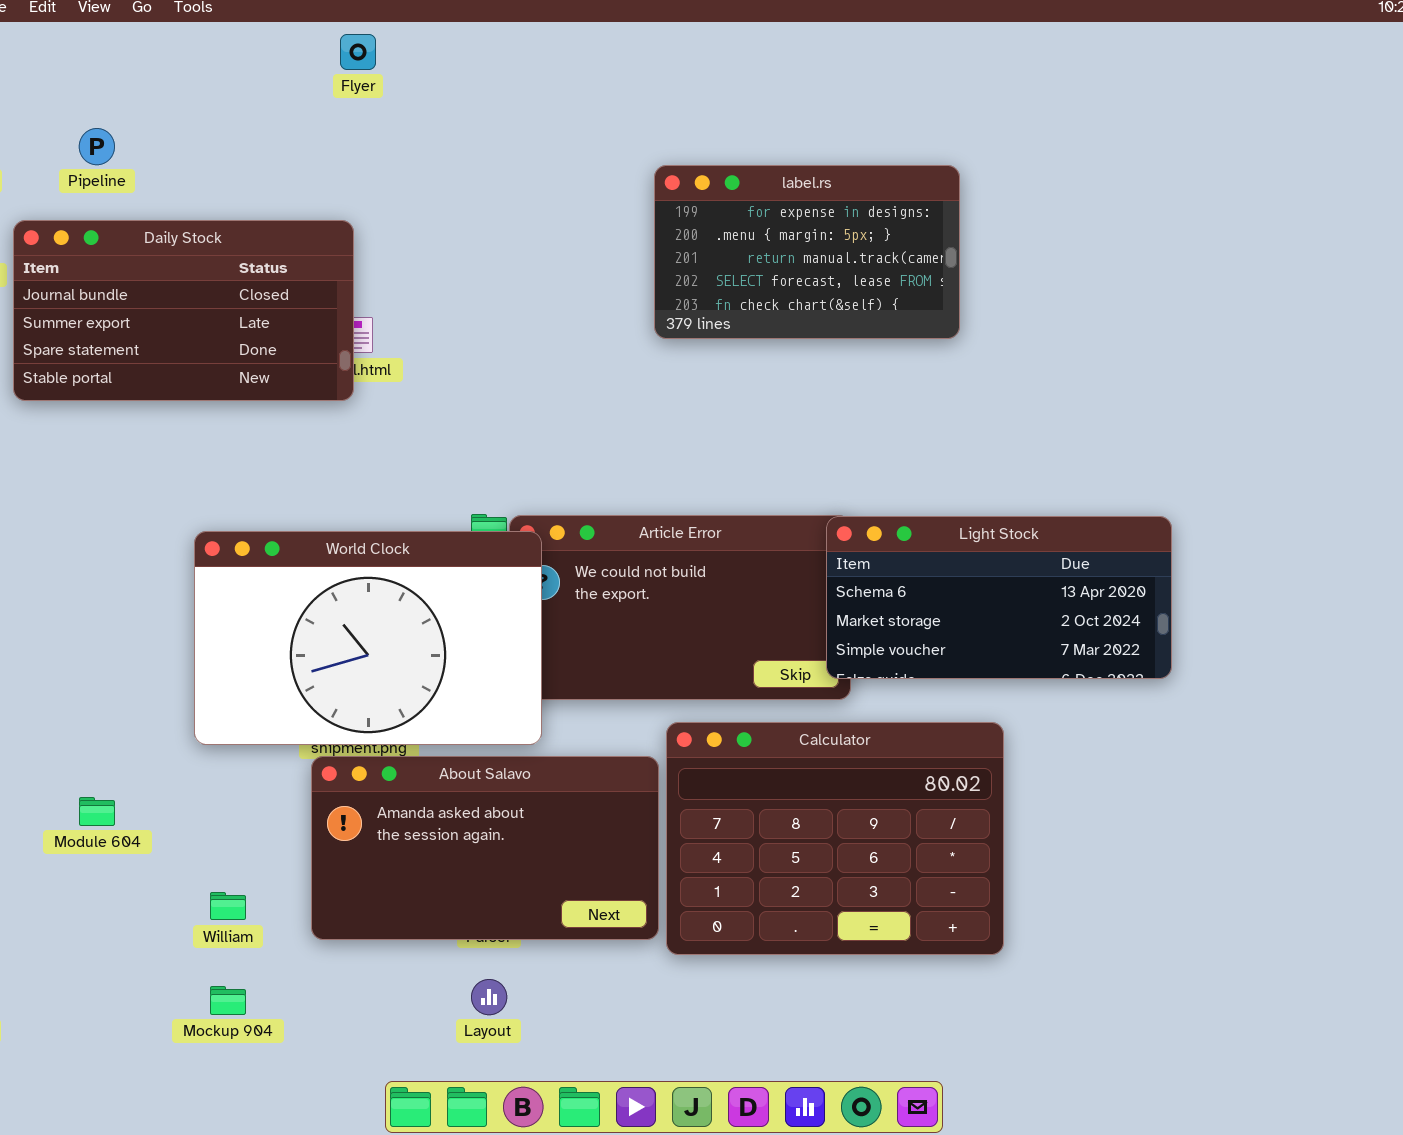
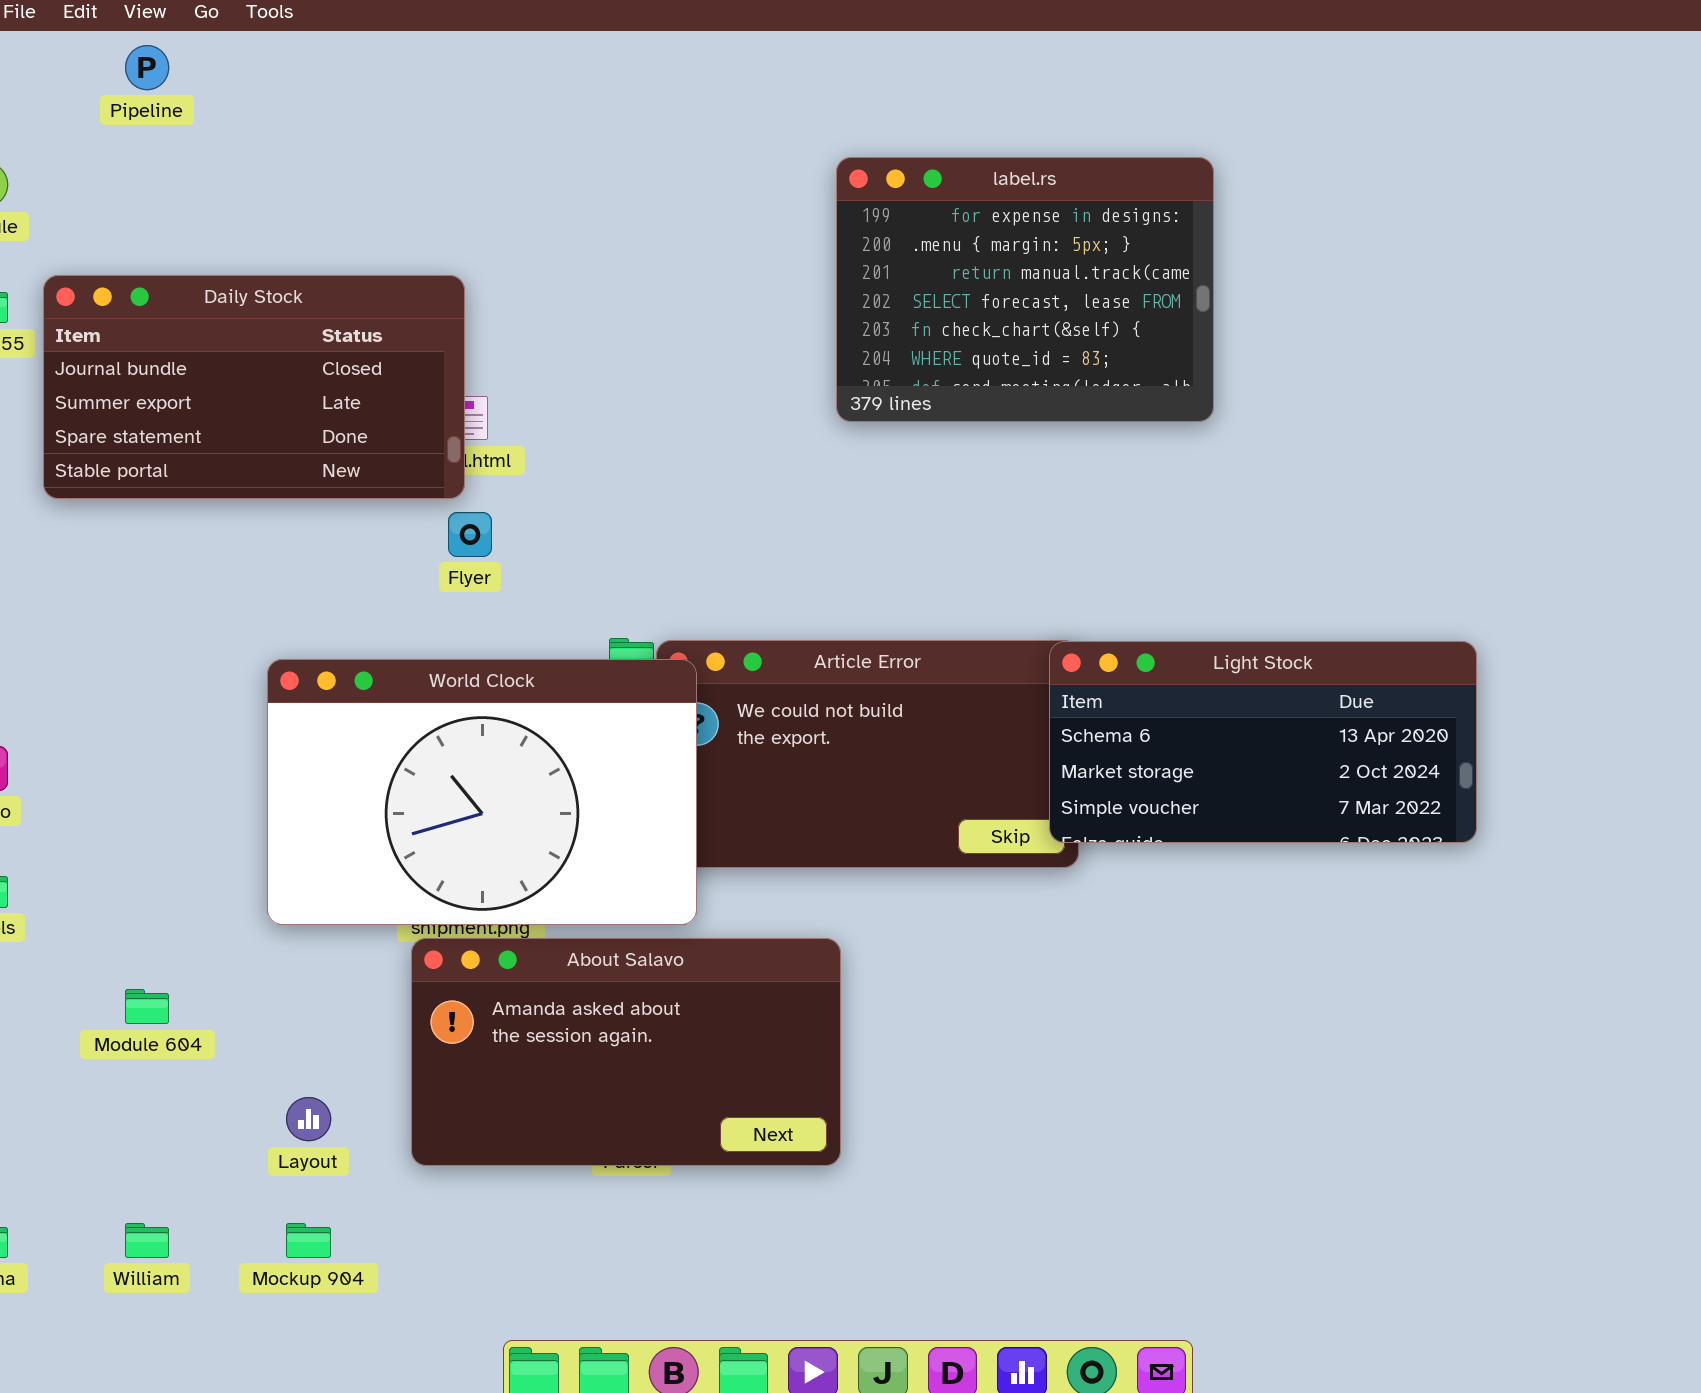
Flyer: [340,34,376,70] -> [448,512,492,557], moved
Pipeline: [79,128,115,165] -> [125,45,169,90], moved
label.rs: [654,165,960,339] -> [836,157,1214,422], resized
Calculator: [666,722,1004,955] -> none, closed
William: [210,892,246,920] -> [125,1223,169,1258], moved
Layout: [471,979,507,1015] -> [286,1097,331,1141], moved

